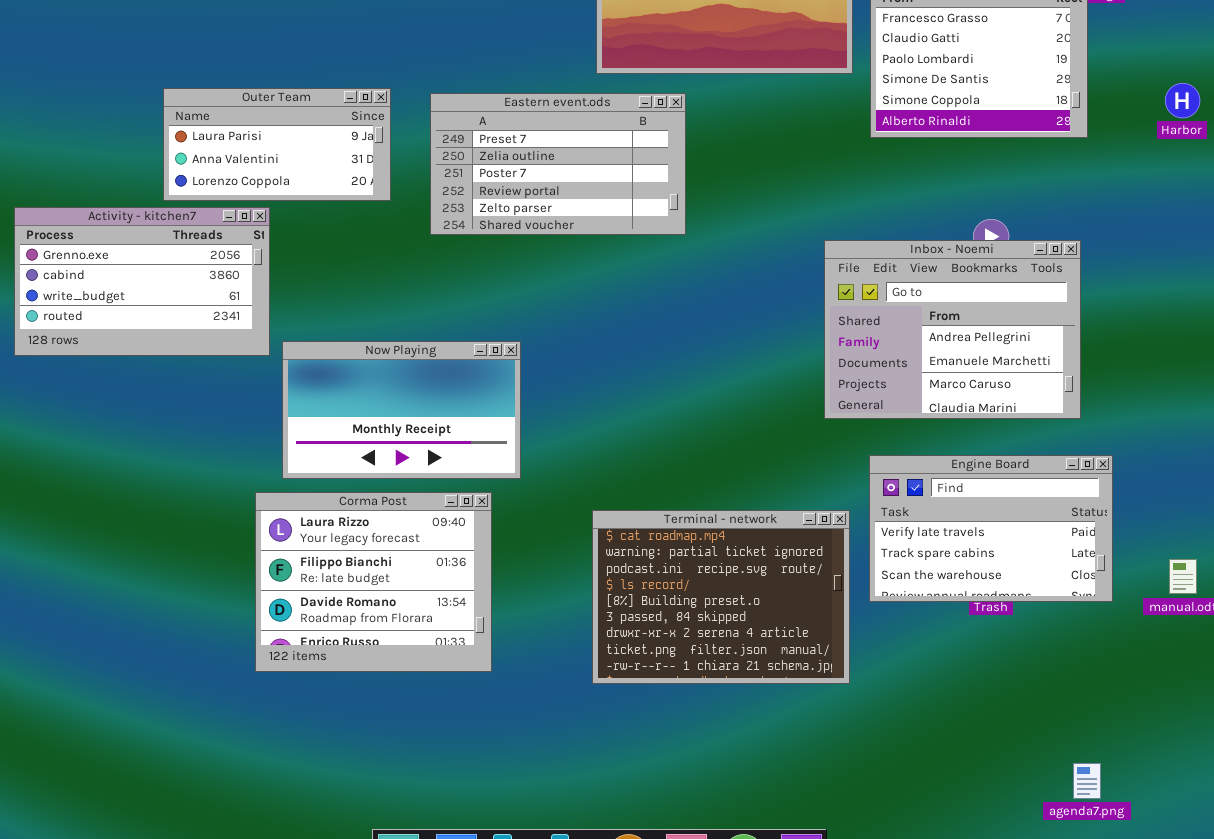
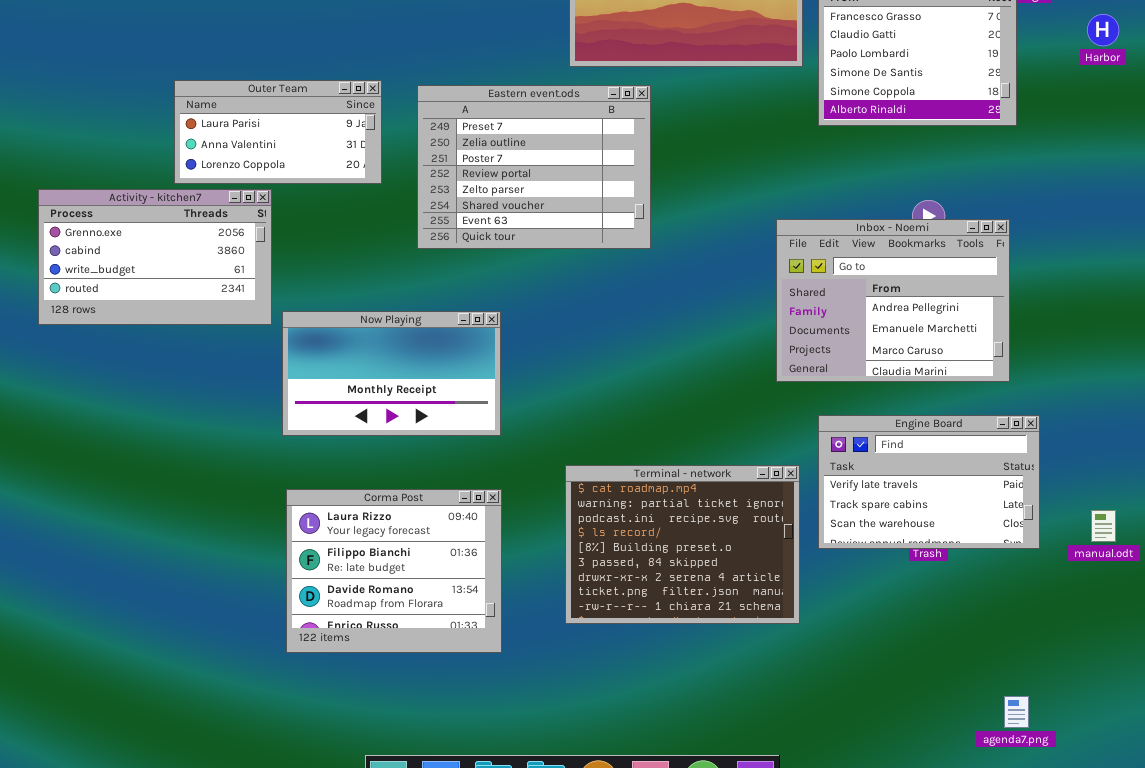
Harbor: [1165,83,1200,118] -> [1087,14,1119,46], moved
Eastern event.ods: [430,93,686,235] -> [417,85,651,249], resized
Corma Post: [255,492,492,672] -> [286,489,502,653], moved

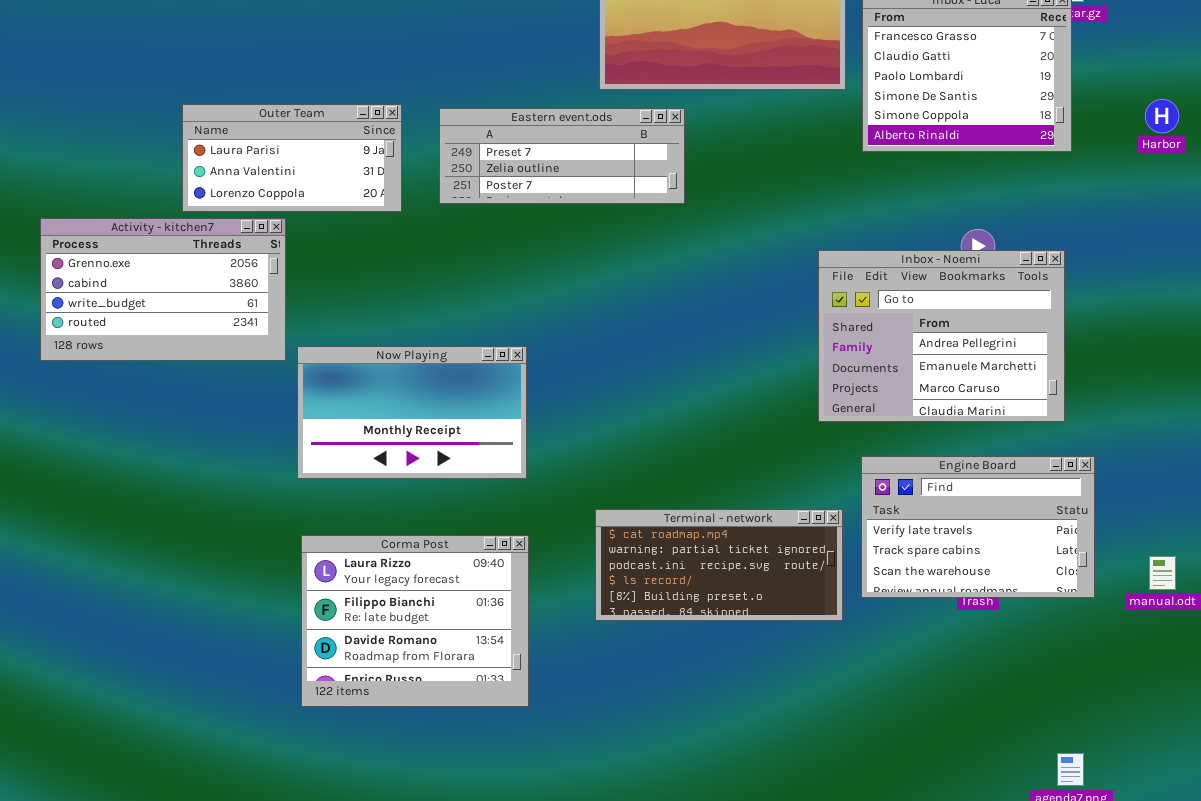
Harbor: [1087,14,1119,46] -> [1145,99,1179,133], moved
Eastern event.ods: [417,85,651,249] -> [439,108,685,204], resized
Terminal - network: [565,465,800,624] -> [595,509,843,621], resized

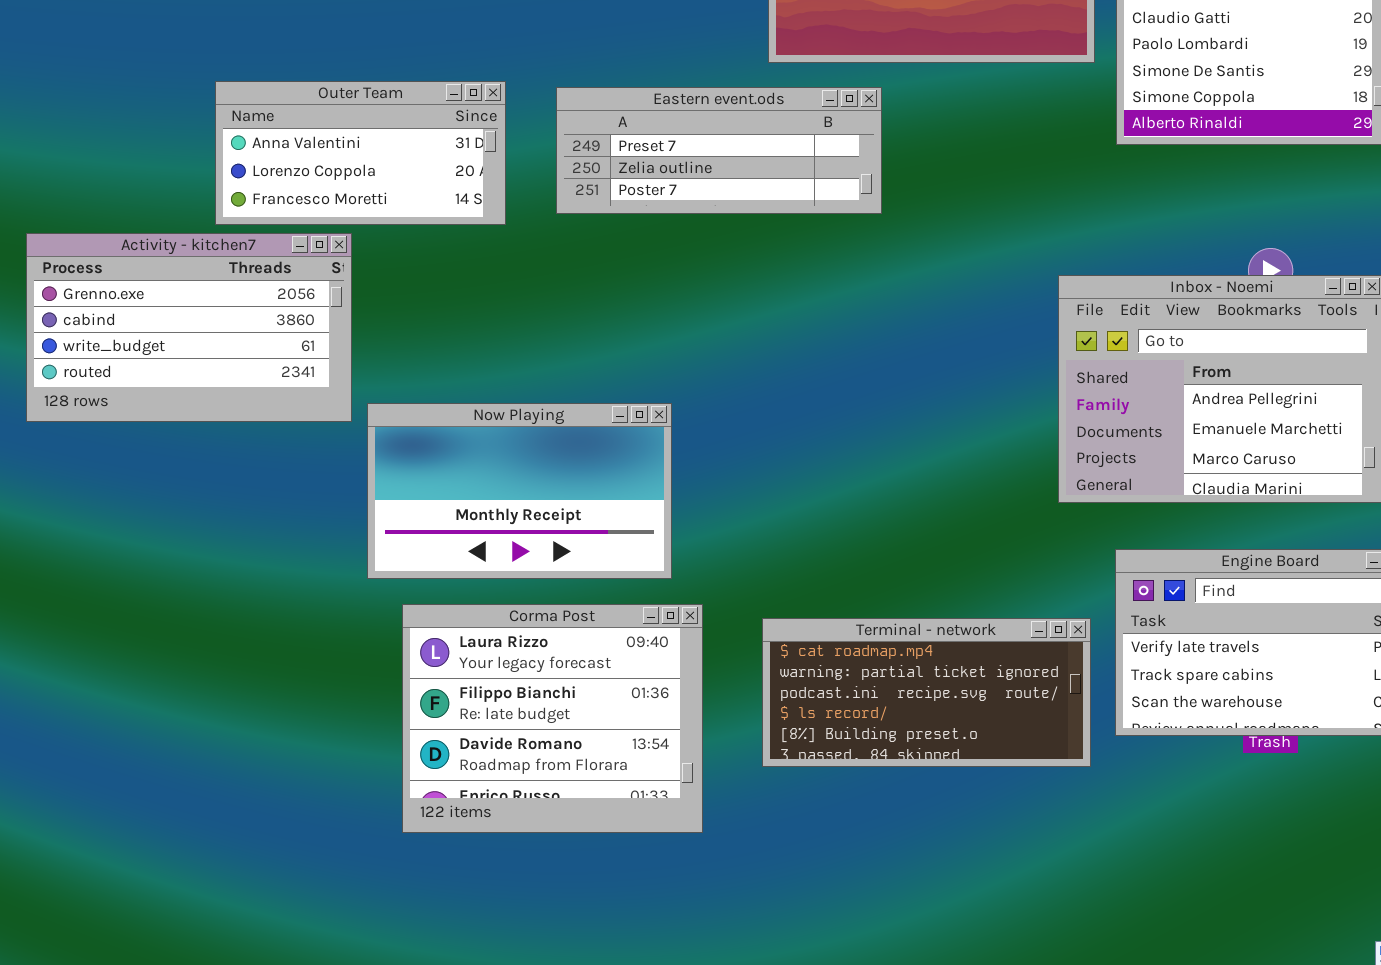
Outer Team: [182,104,402,212] -> [215,81,506,225], scrolled down 1 row
Corma Post: [301,535,529,707] -> [402,604,703,833], moved

